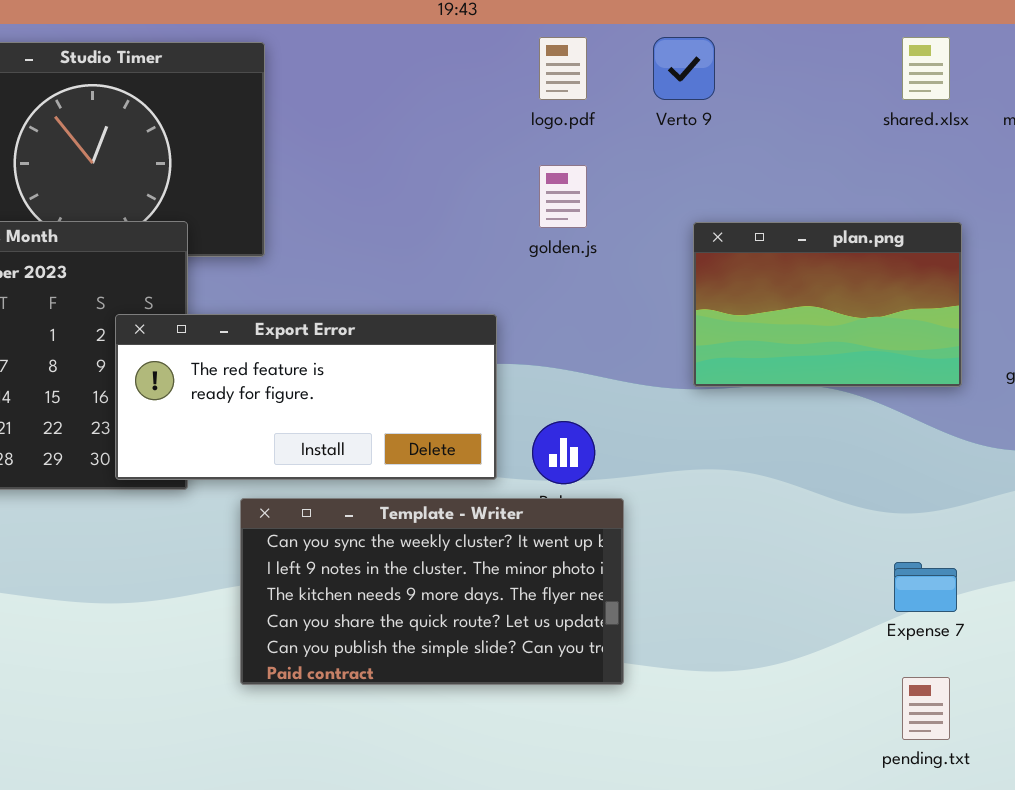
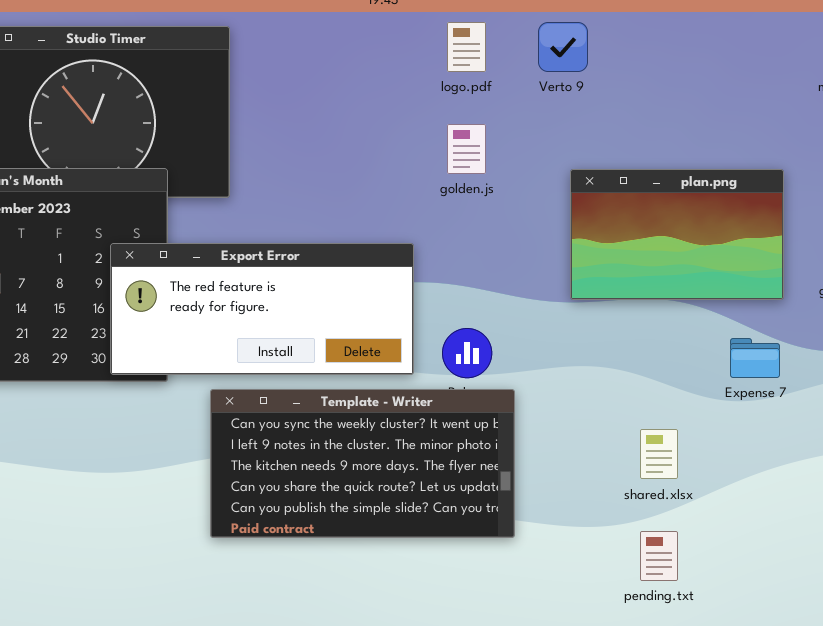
shared.xlsx: [902,37,950,100] -> [640,429,678,479], moved
Expense 7: [894,562,957,612] -> [730,338,780,378], moved
pending.txt: [902,677,950,740] -> [640,531,678,581], moved

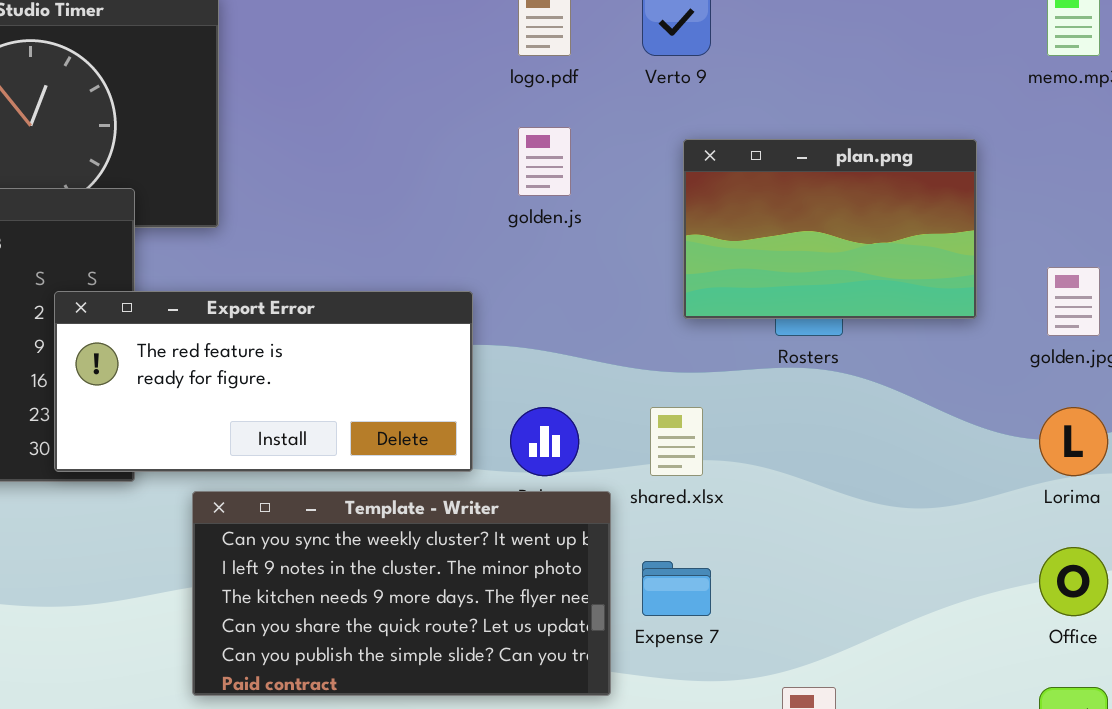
plan.png: [570,169,784,300] -> [683,139,977,319], moved
Expense 7: [730,338,780,378] -> [642,561,711,616], moved
shared.xlsx: [640,429,678,479] -> [650,407,703,476], moved

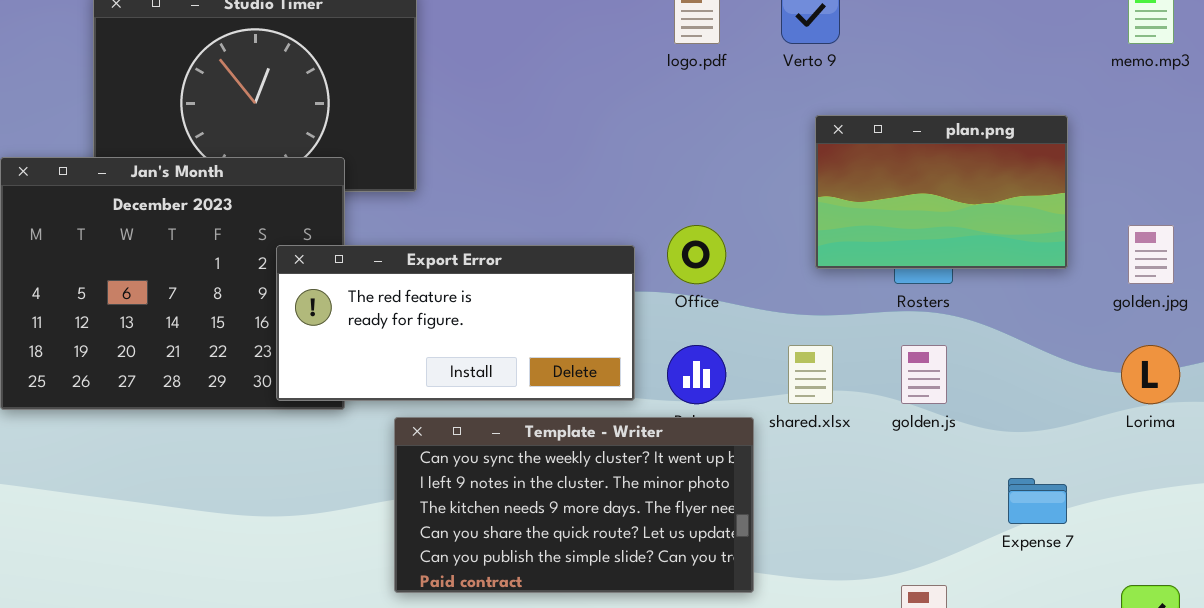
golden.js: [518,127,571,196] -> [901,345,947,404], moved
Office: [1039,547,1108,616] -> [667,225,726,284], moved
Expense 7: [642,561,711,616] -> [1008,478,1067,524], moved

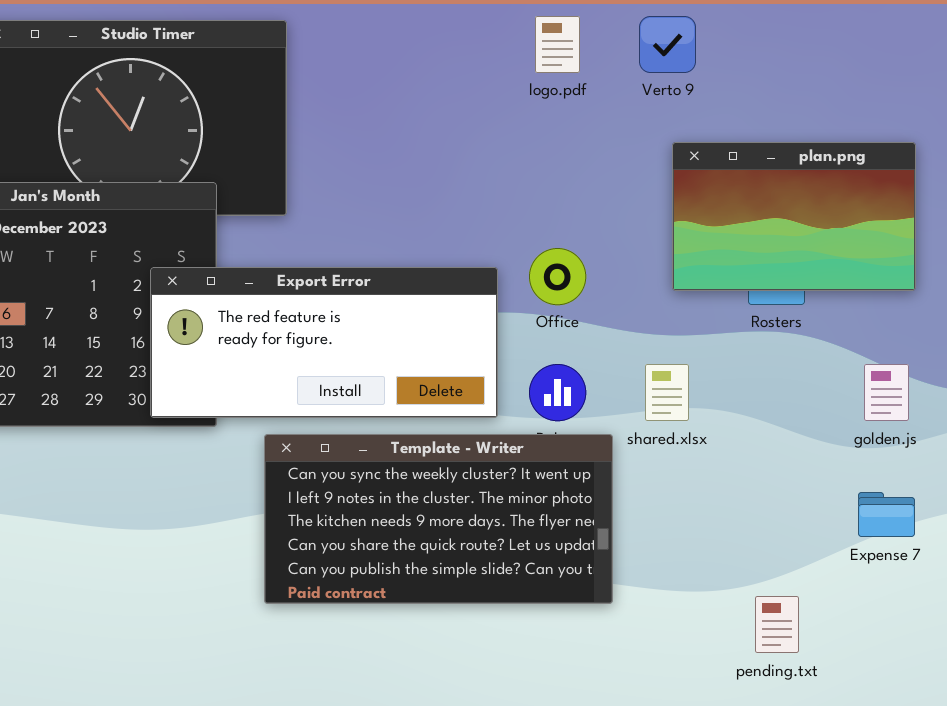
golden.js: [901,345,947,404] -> [864,364,909,421], moved

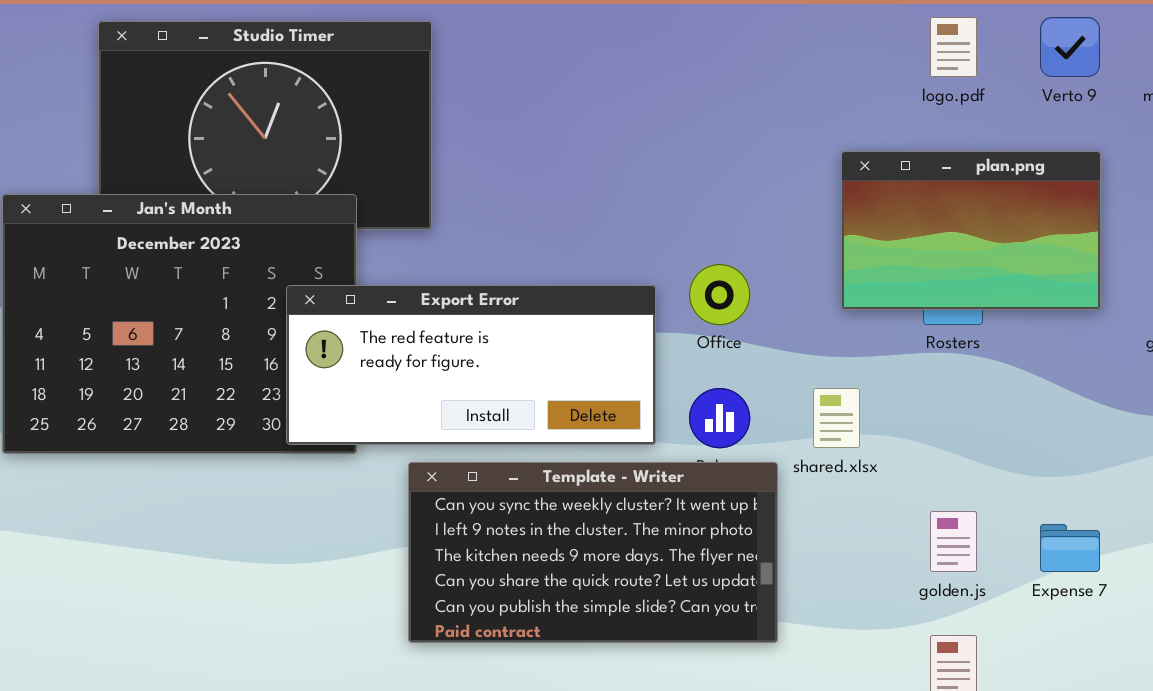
logo.pdf: [535,16,580,73] -> [930,17,977,77], moved
Verto 9: [639,16,696,73] -> [1040,17,1100,77], moved
golden.js: [864,364,909,421] -> [930,511,977,572], moved

